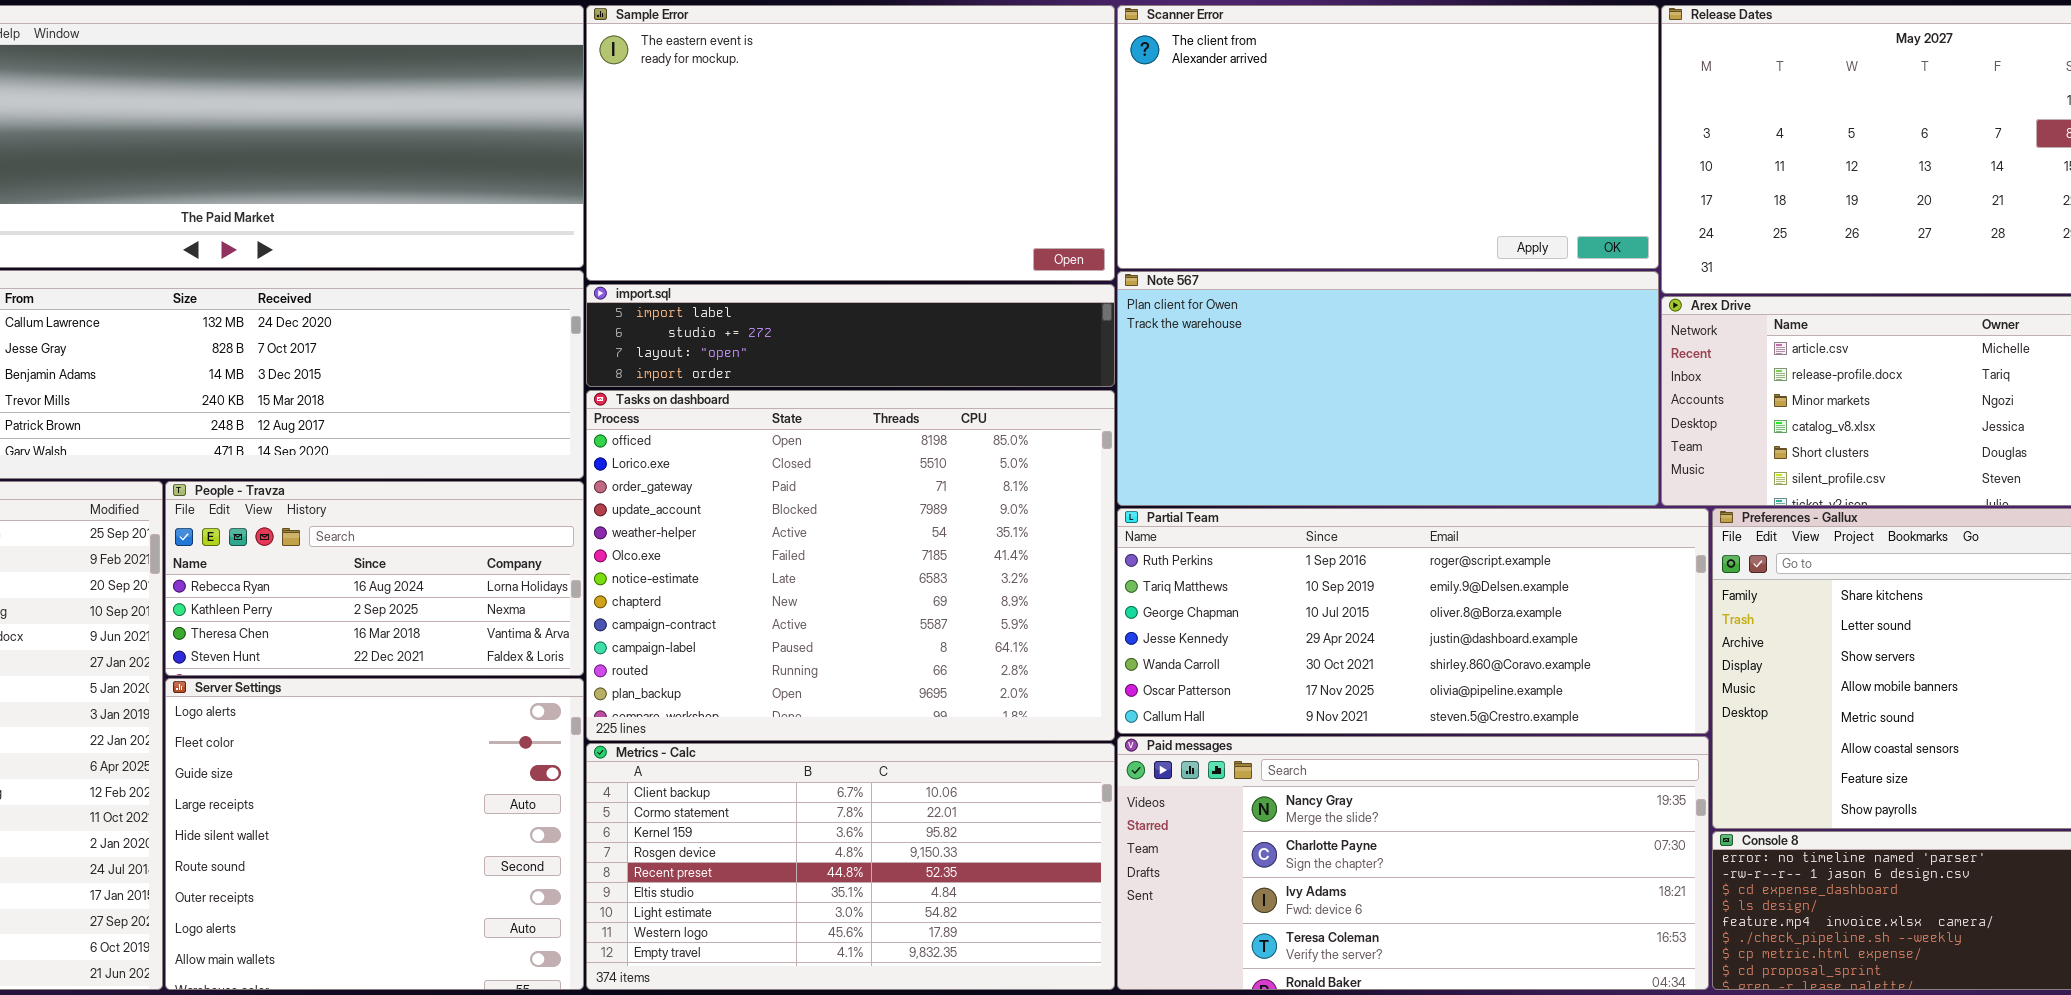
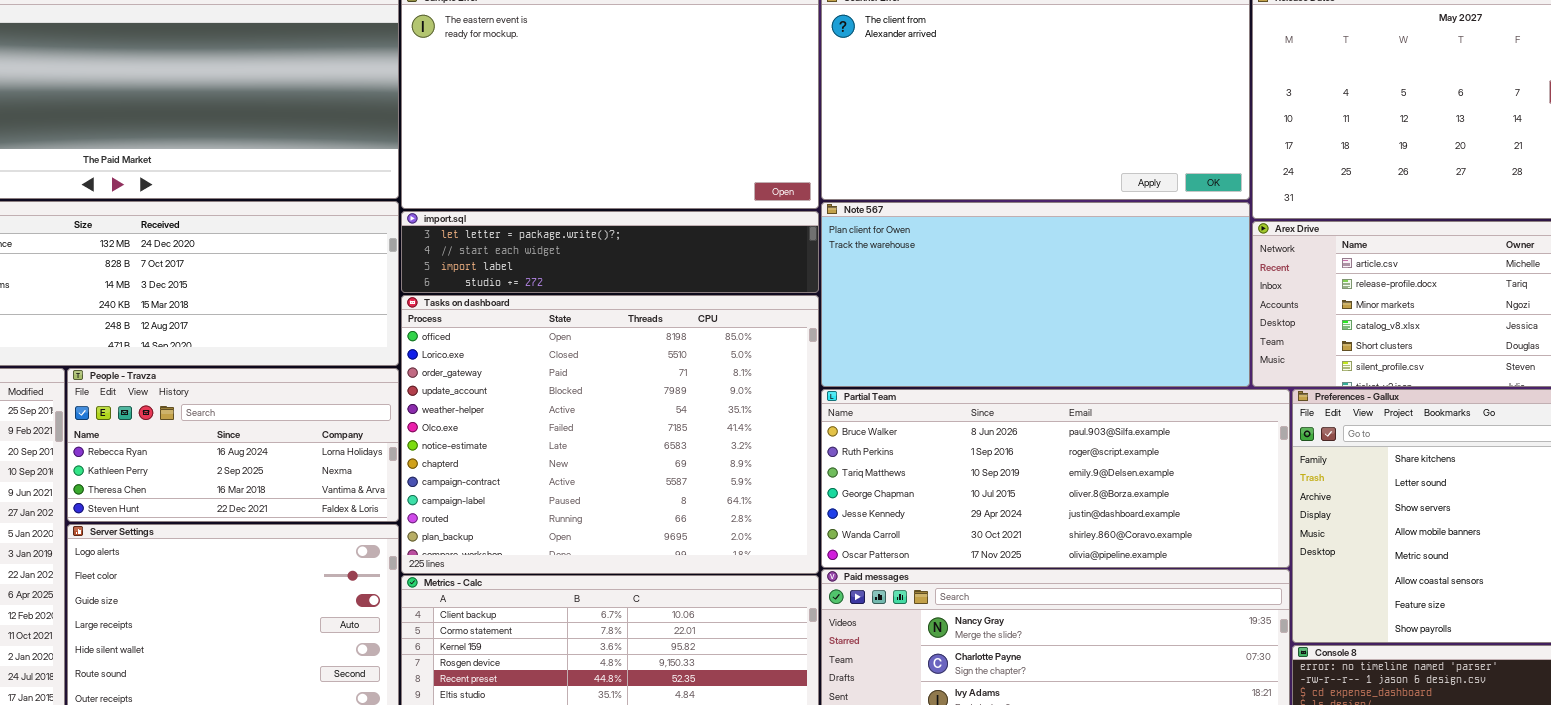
import.sql: [586,284,1115,387] -> [401,211,819,293], scrolled up 2 rows
Partial Team: [1117,508,1709,734] -> [821,389,1290,568], scrolled up 1 row

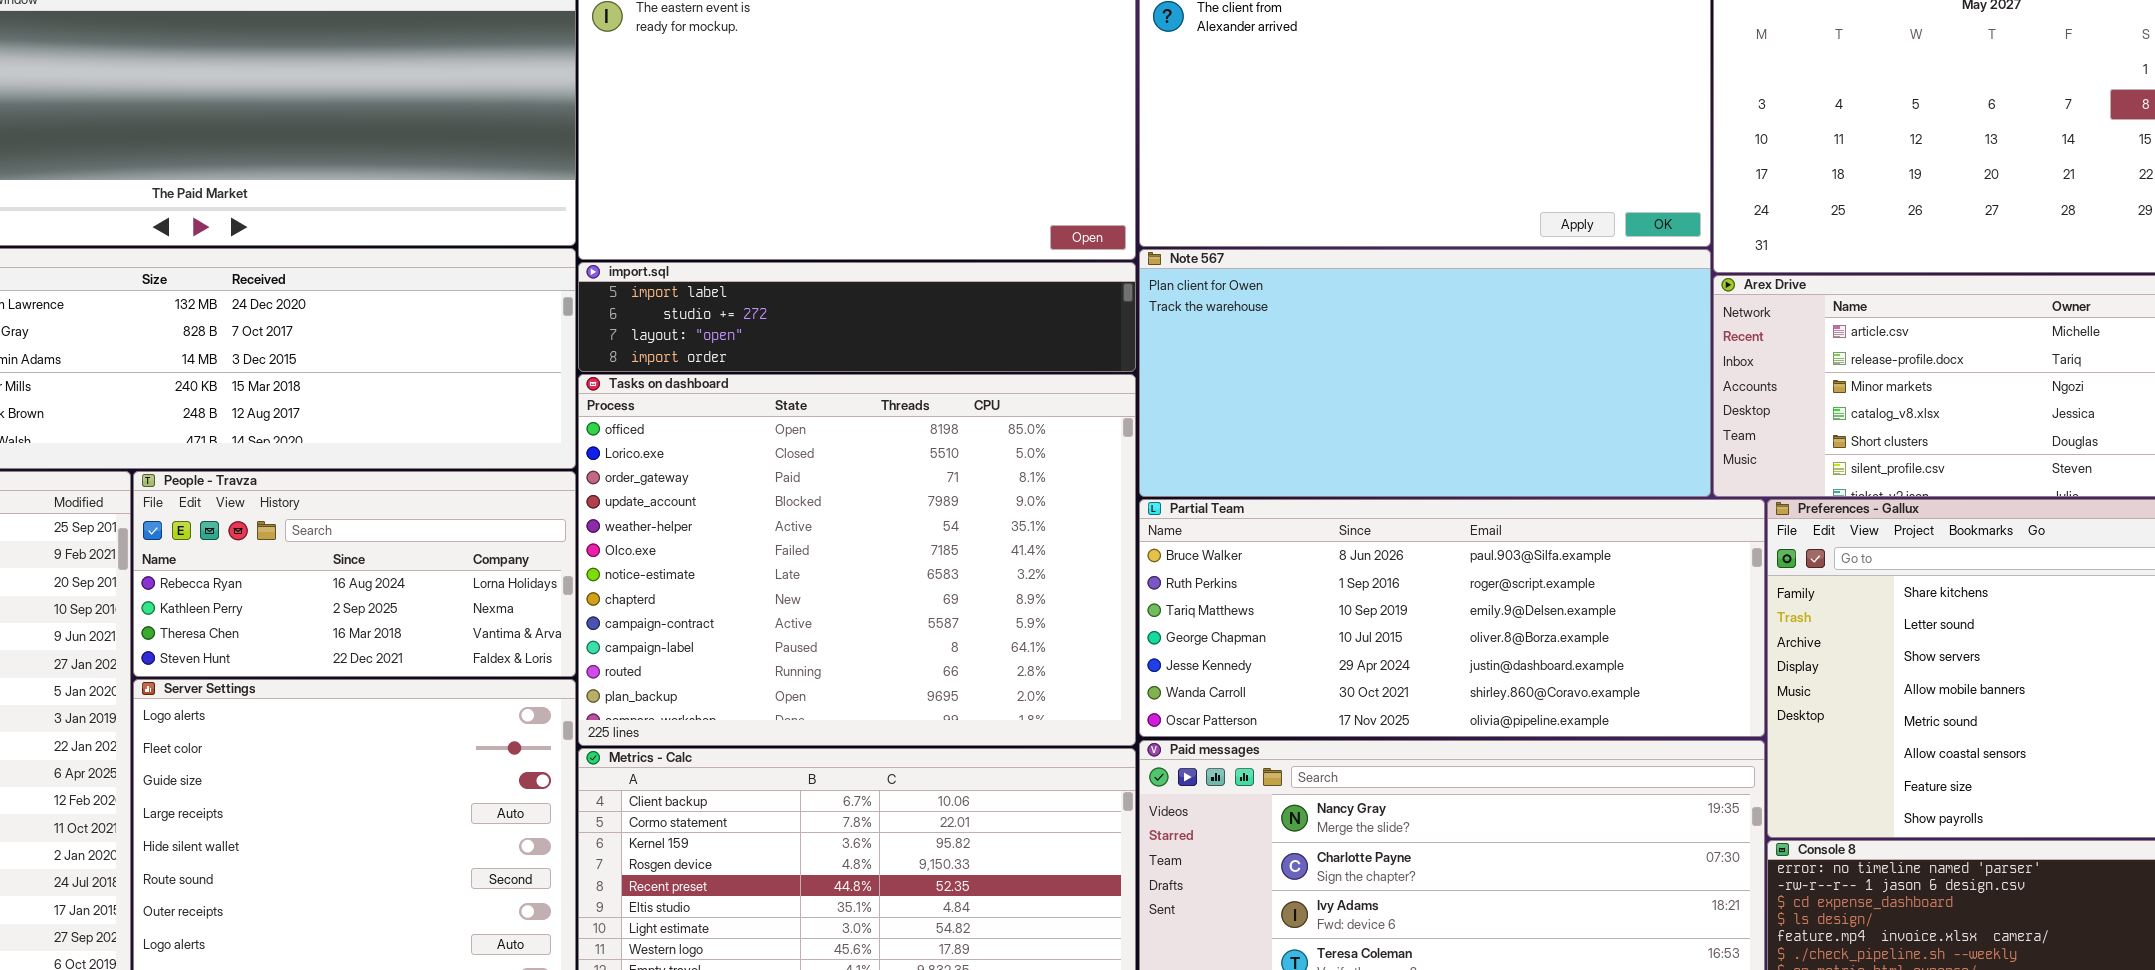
import.sql: [401,211,819,293] -> [578,262,1136,372], scrolled down 2 rows

